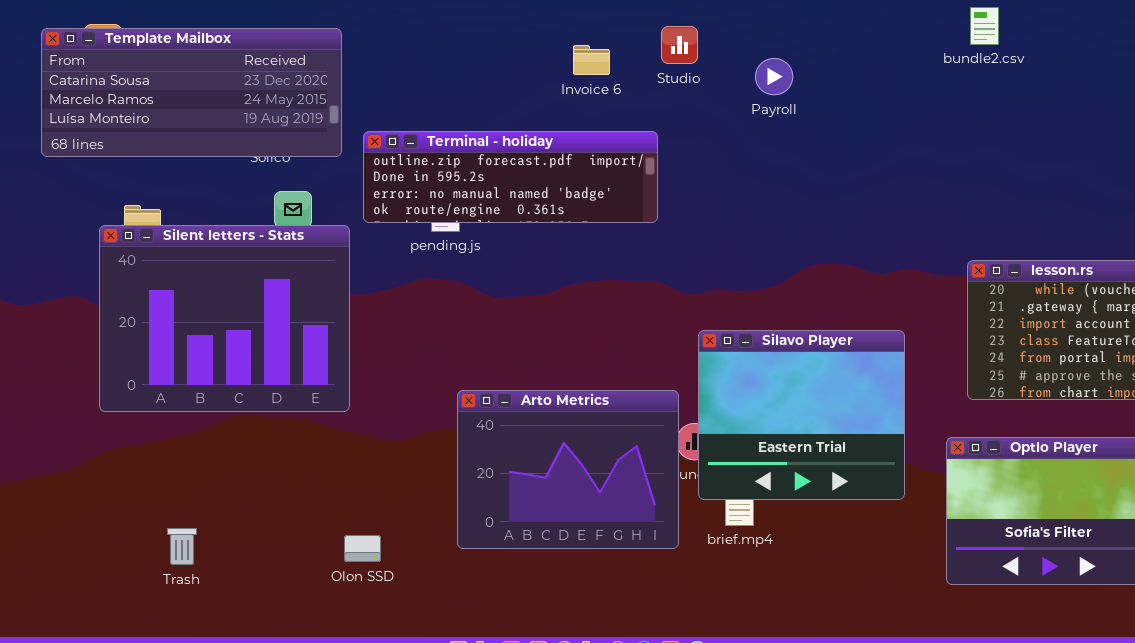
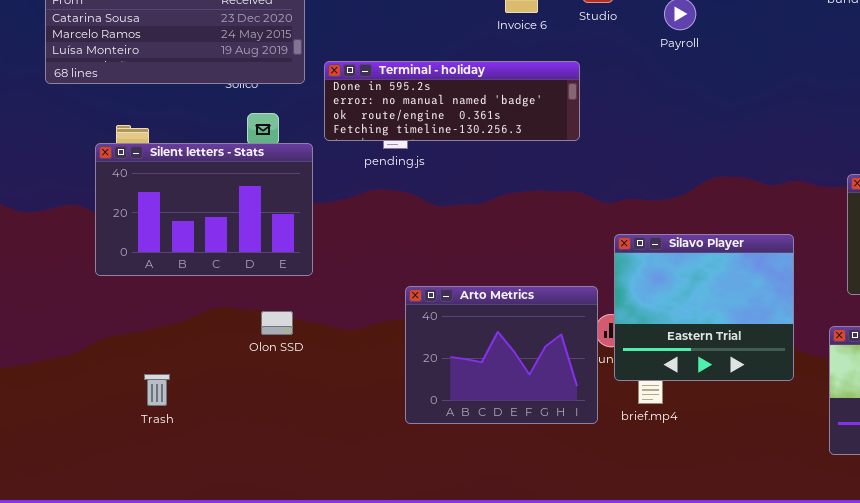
Terminal - holiday: [363,131,658,223] -> [324,61,580,141], scrolled down 1 row
Silent letters - Stats: [99,225,350,412] -> [95,143,313,276], resized
Trash: [167,528,197,565] -> [144,374,170,406], moved
Olon SSD: [344,535,381,562] -> [261,311,293,335], moved

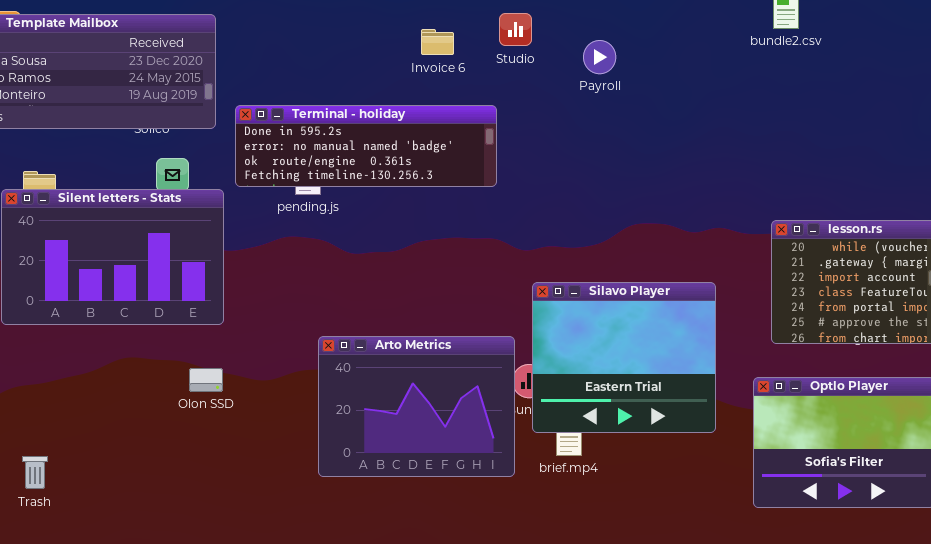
Olon SSD: [261,311,293,335] -> [189,368,223,392], moved
Trash: [144,374,170,406] -> [22,456,48,489], moved

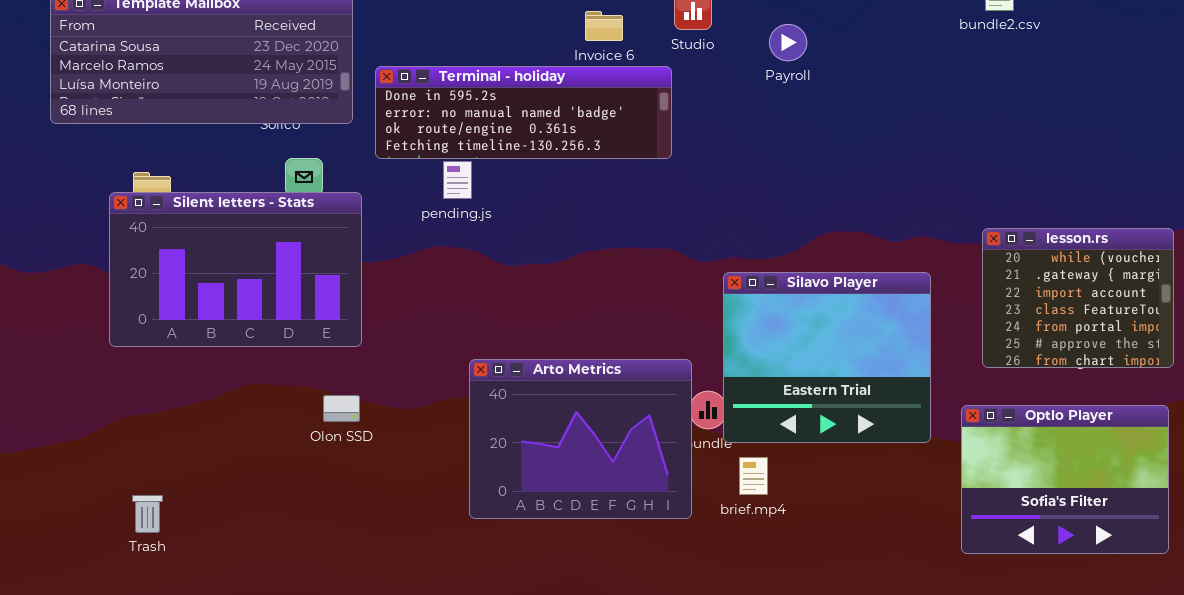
Terminal - holiday: [235,105,497,187] -> [375,66,672,159], moved
Silavo Player: [532,282,716,433] -> [723,272,931,443], moved

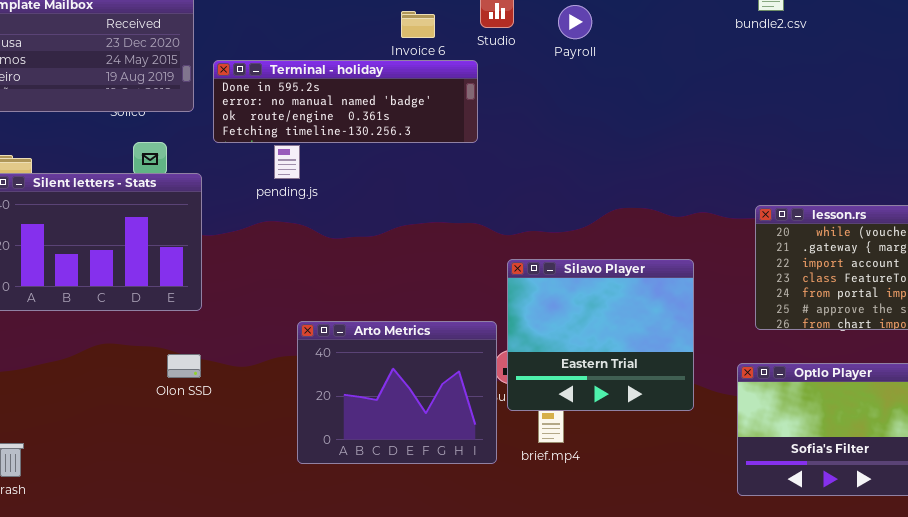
Payroll: [769,24,807,61] -> [558,5,592,39], moved
Silavo Player: [723,272,931,443] -> [507,259,694,411], moved

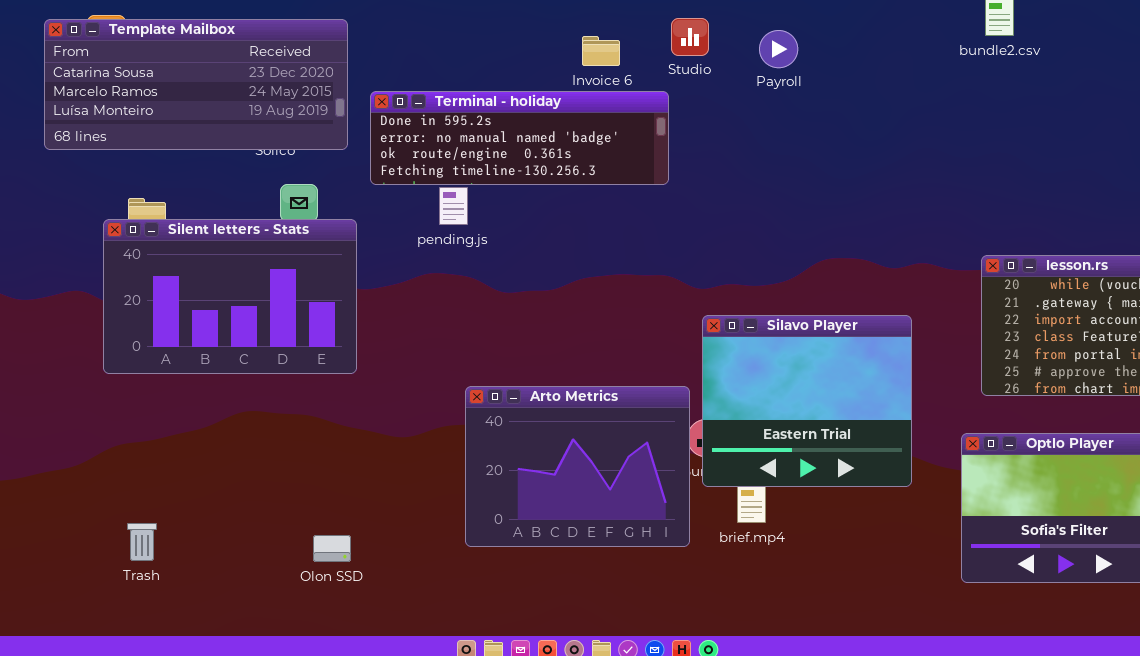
Olon SSD: [167,354,201,378] -> [313,535,351,562], moved

